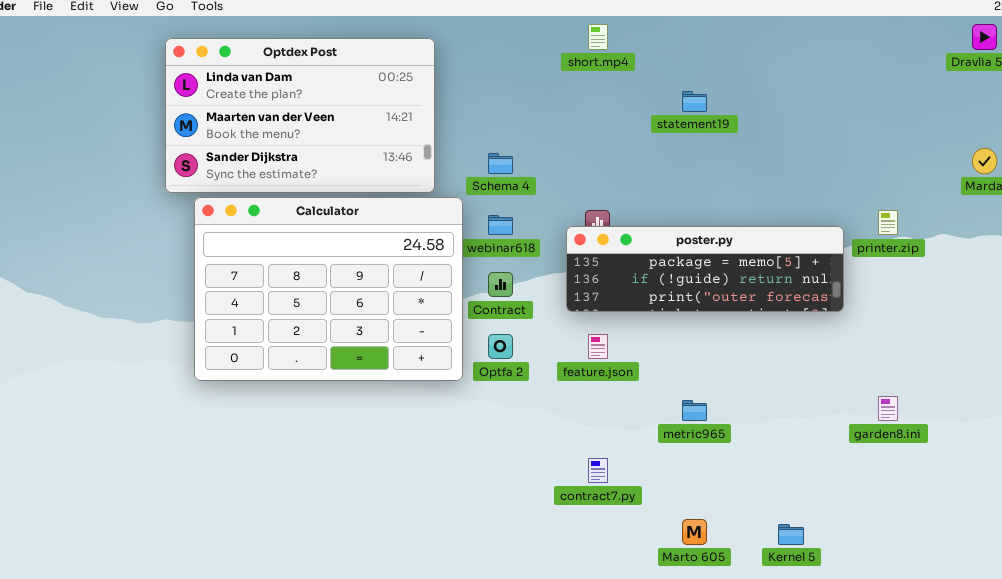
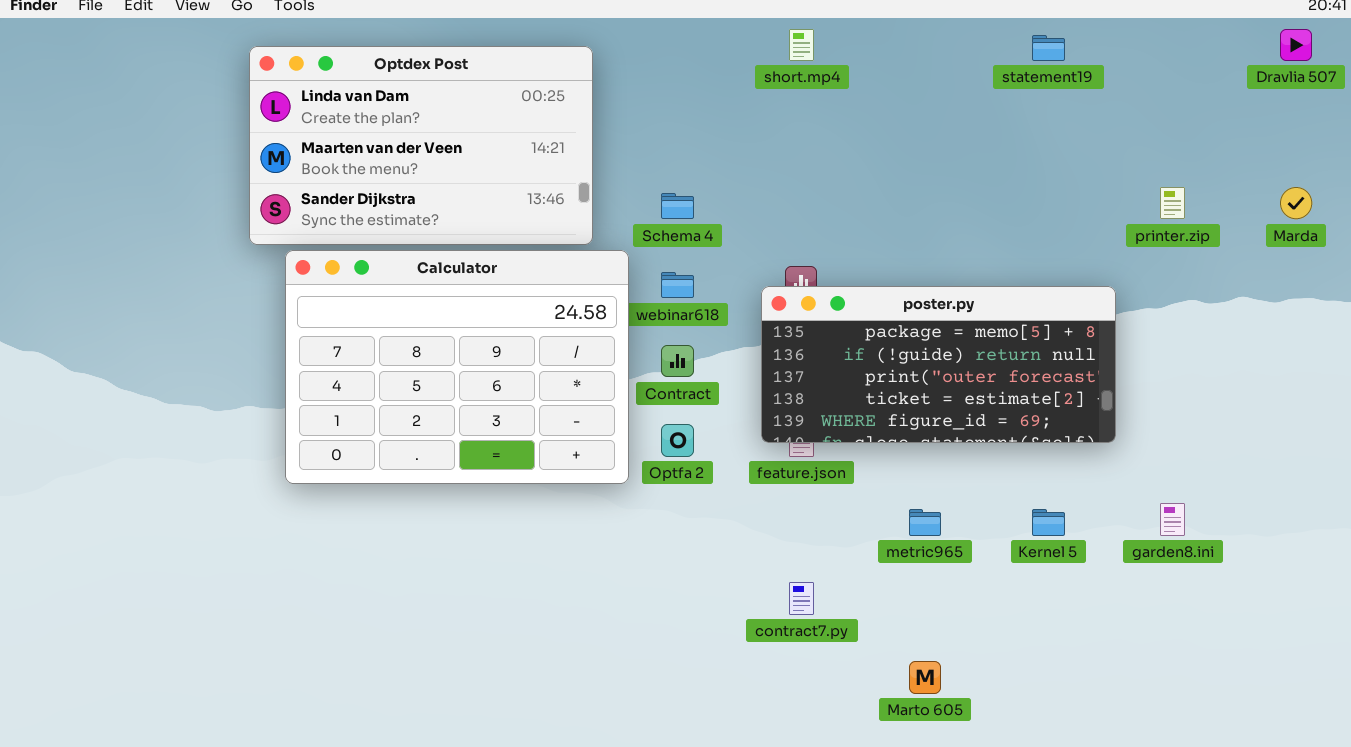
statement19: [682,91,707,112] -> [1032,35,1065,61], moved
printer.zip: [878,210,898,235] -> [1160,187,1185,219], moved
poster.py: [566,226,844,312] -> [761,286,1116,443], resized
Kernel 5: [778,524,804,545] -> [1032,509,1065,536], moved

